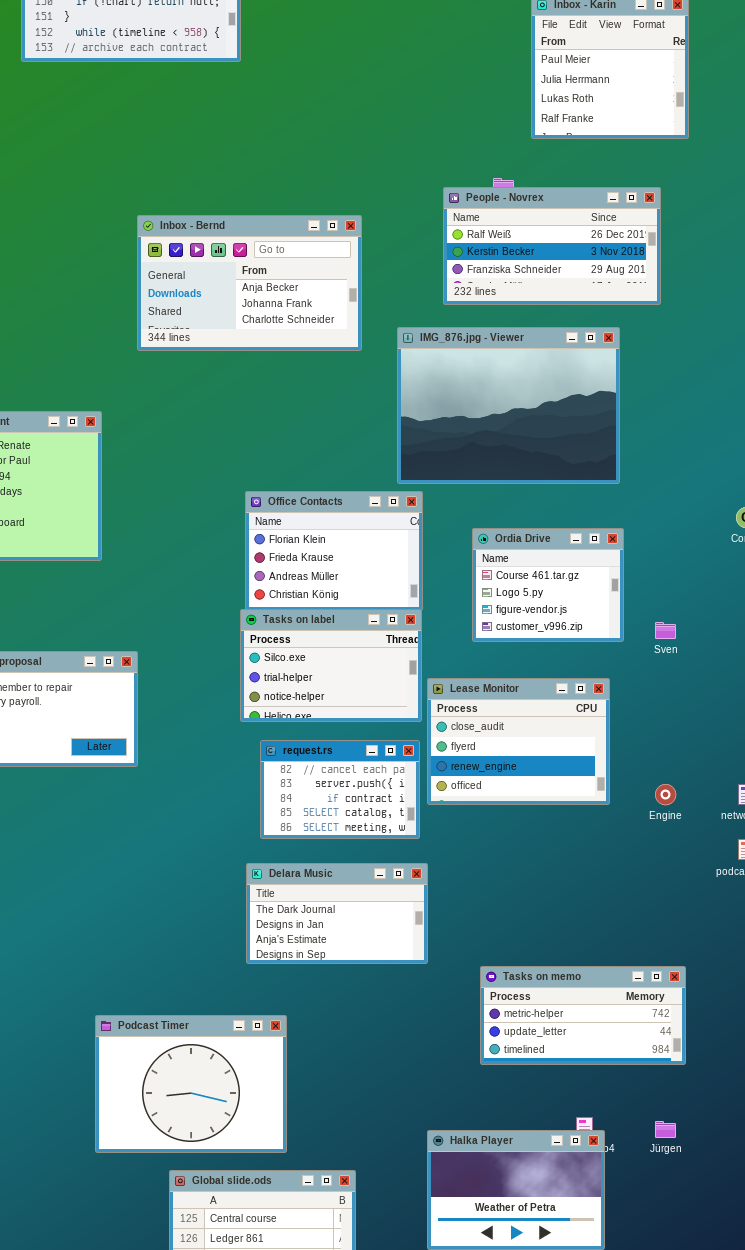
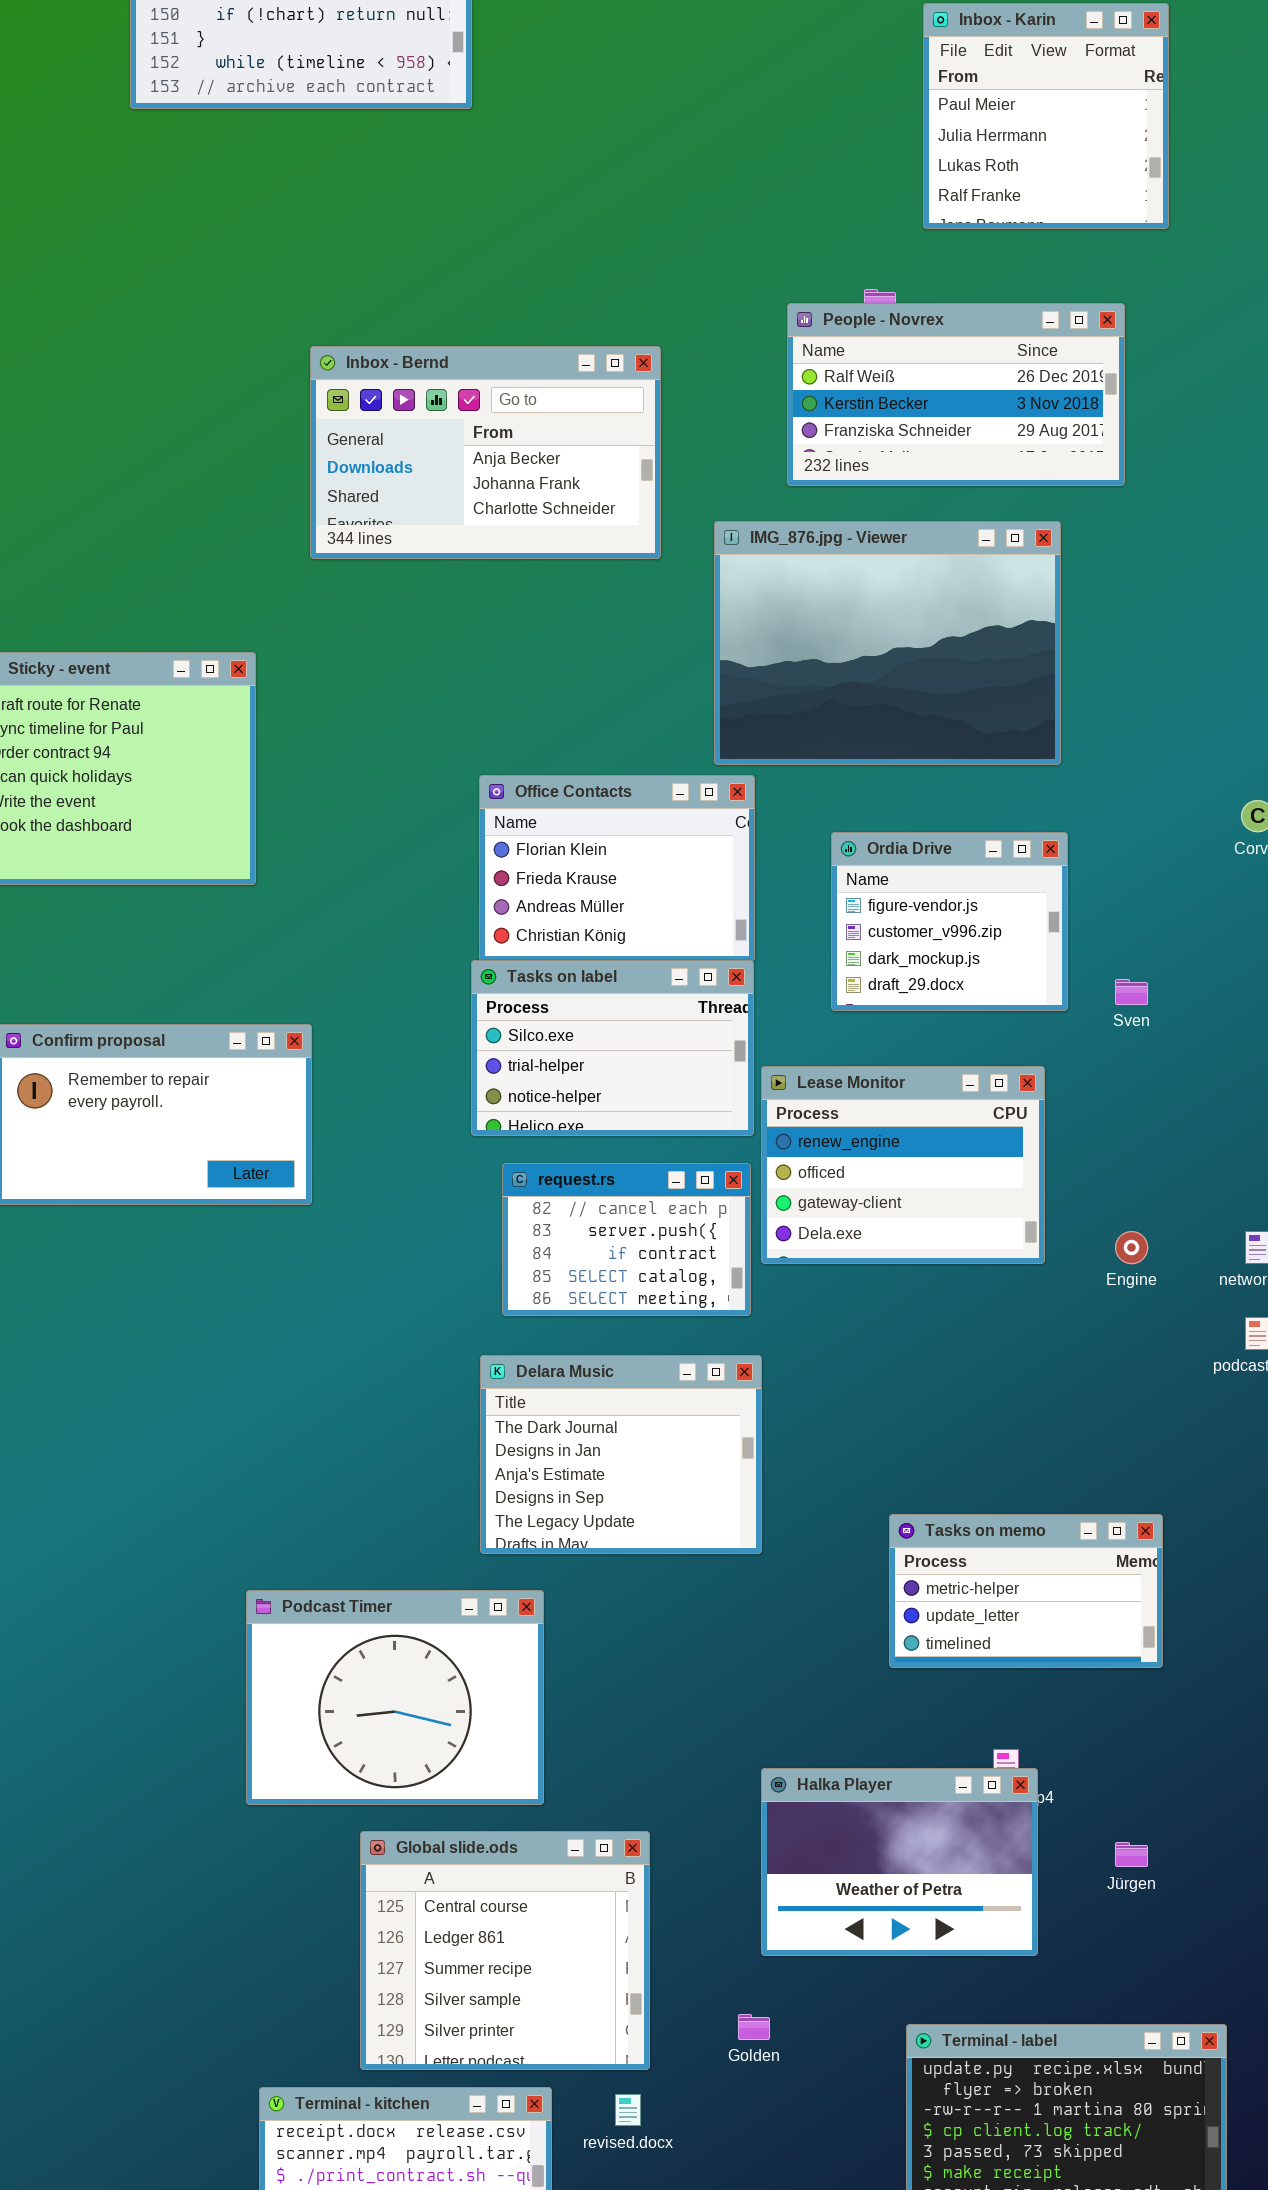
Ordia Drive: [472,528,624,642] -> [831,832,1068,1011], scrolled down 2 rows
Lease Monitor: [427,678,610,805] -> [761,1066,1045,1264], scrolled down 2 rows
Delara Music: [246,863,428,964] -> [480,1355,762,1554], resized
Tasks on memo: [480,966,686,1065] -> [889,1514,1163,1668], resized
Jürgen: [655,1121,676,1138] -> [1115,1842,1148,1867], moved

